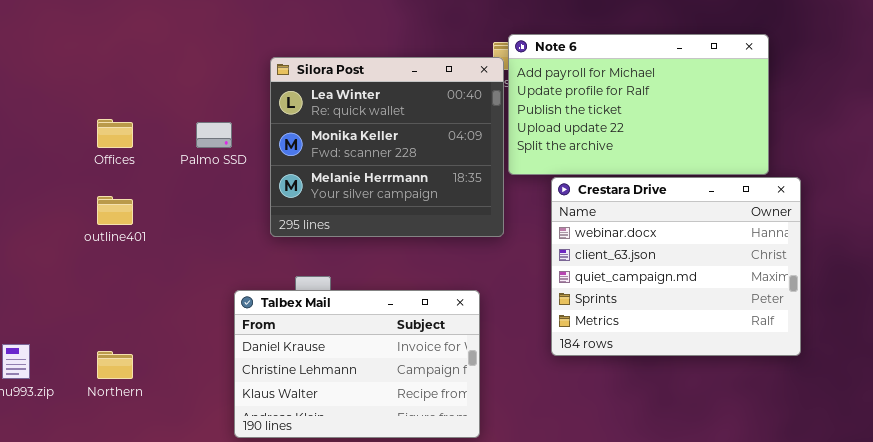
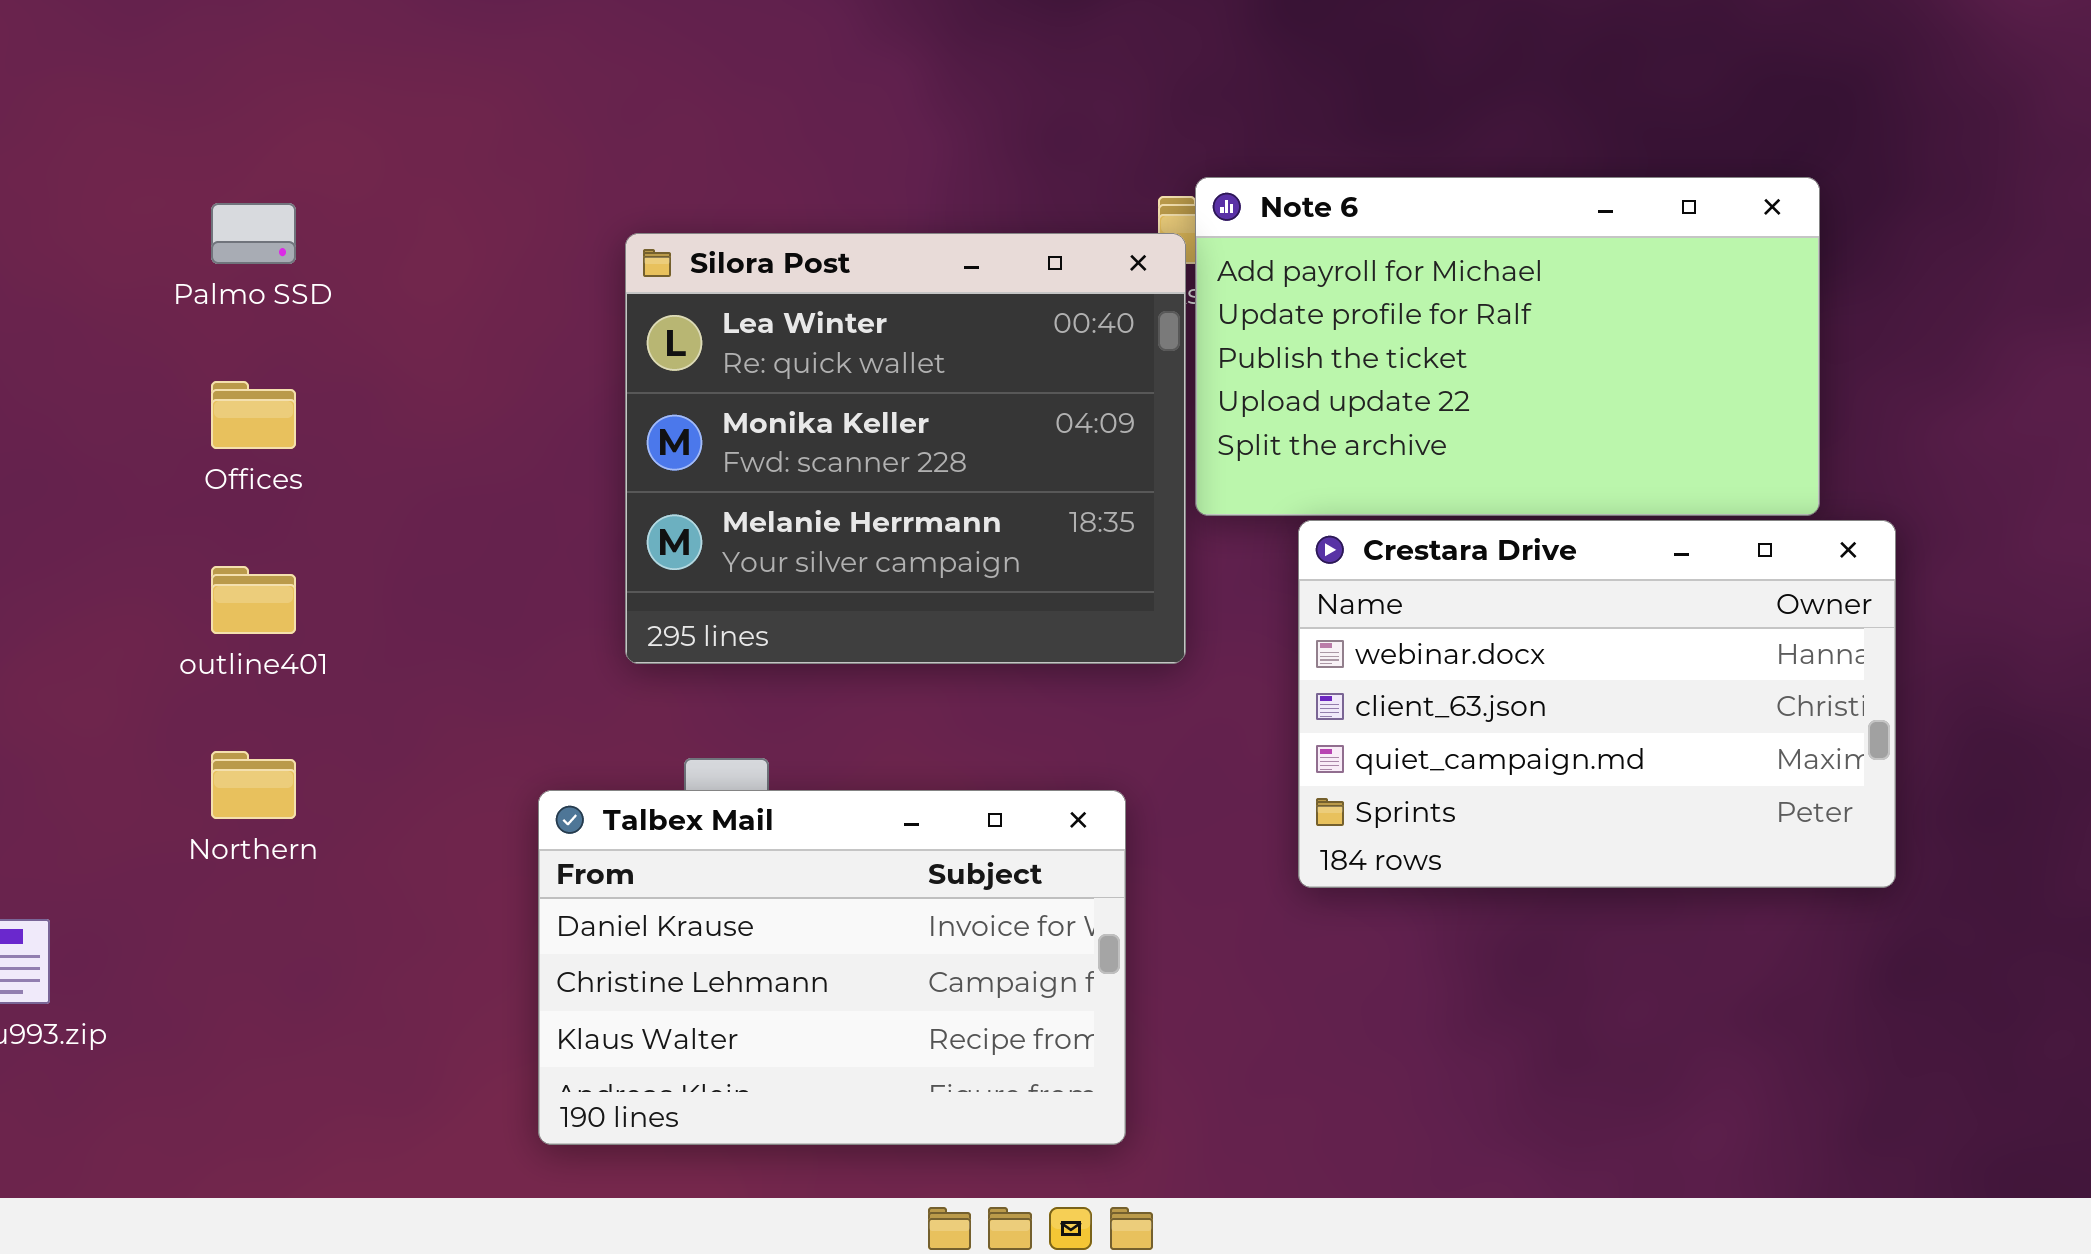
Palmo SSD: [196,122,232,148] -> [211,203,296,264], moved
Crestara Drive: [551,177,801,356] -> [1298,520,1896,888], resized
Northern: [97,351,133,379] -> [211,751,296,819], moved

